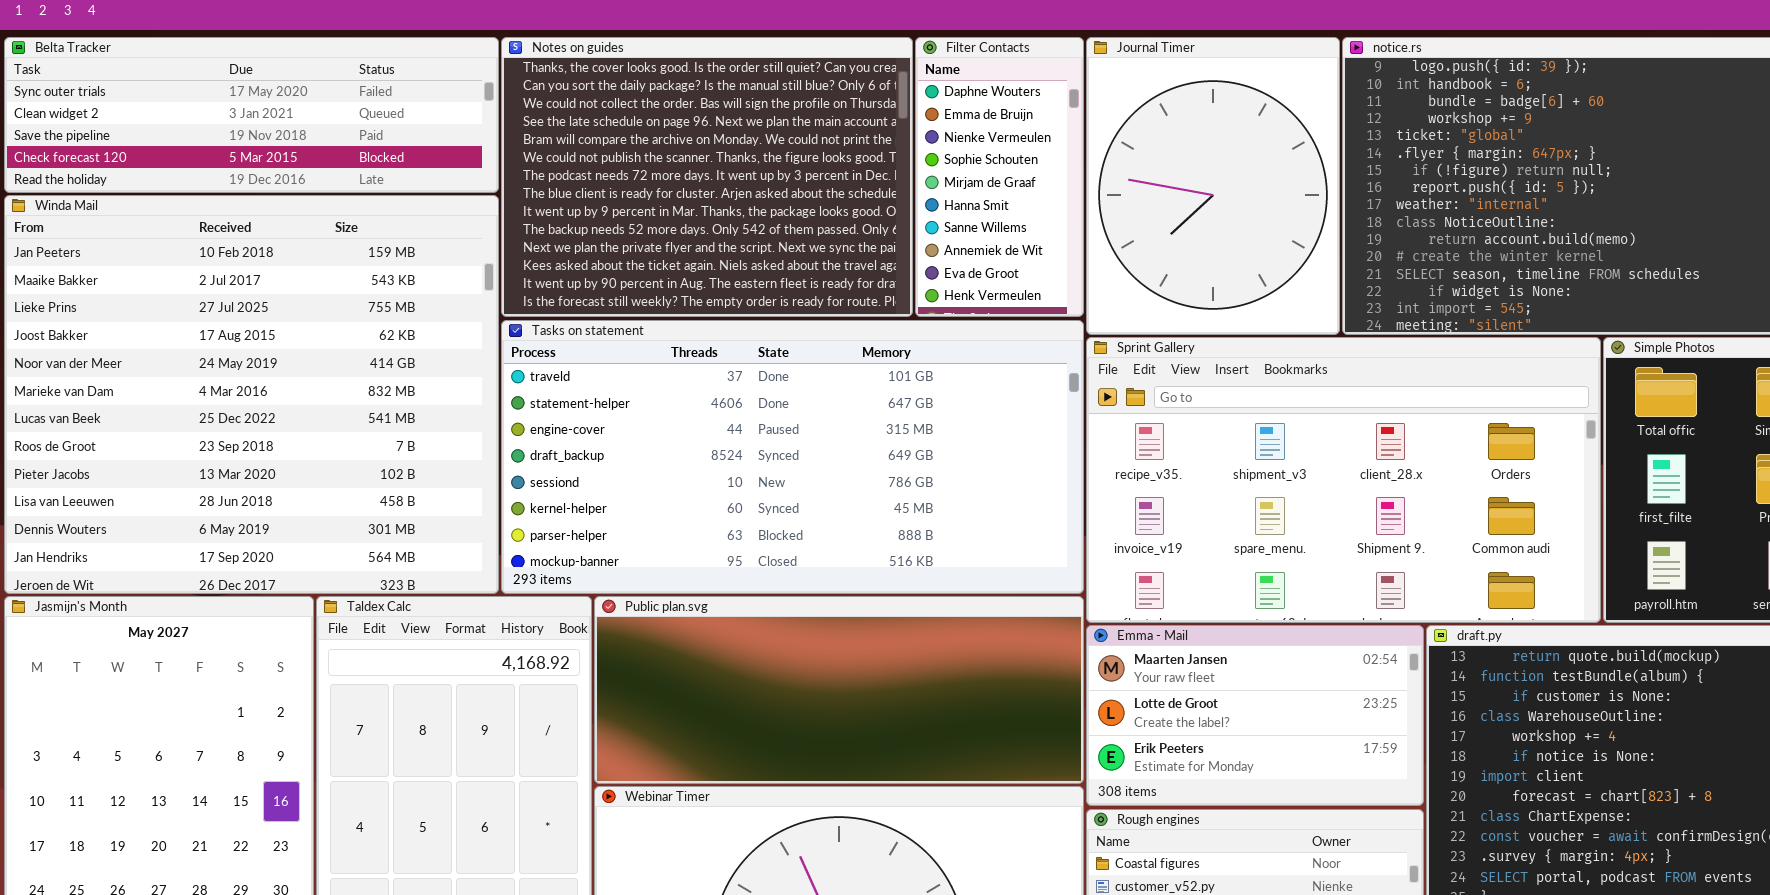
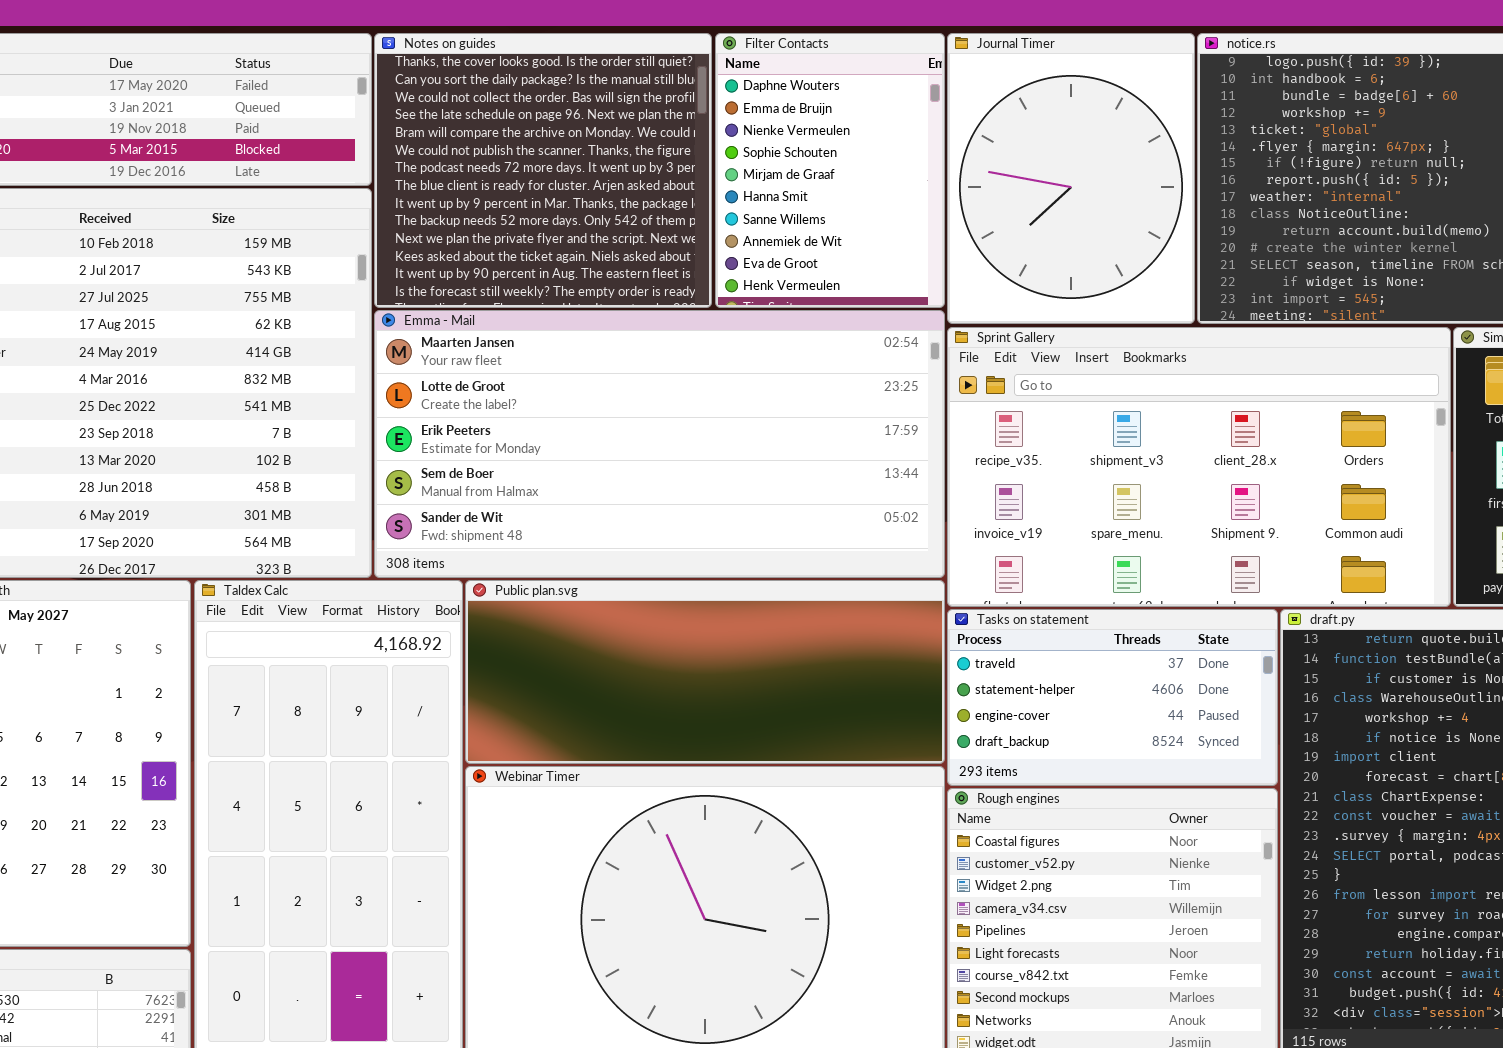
Notes on guides: [501,37,913,317] -> [374,33,712,308], resized
Filter Contacts: [915,37,1084,317] -> [715,33,945,308], resized
Tasks on statement: [501,320,1084,594] -> [947,609,1278,786], moved, resized
Emma - Mail: [1086,625,1424,806] -> [374,310,945,578], moved, resized

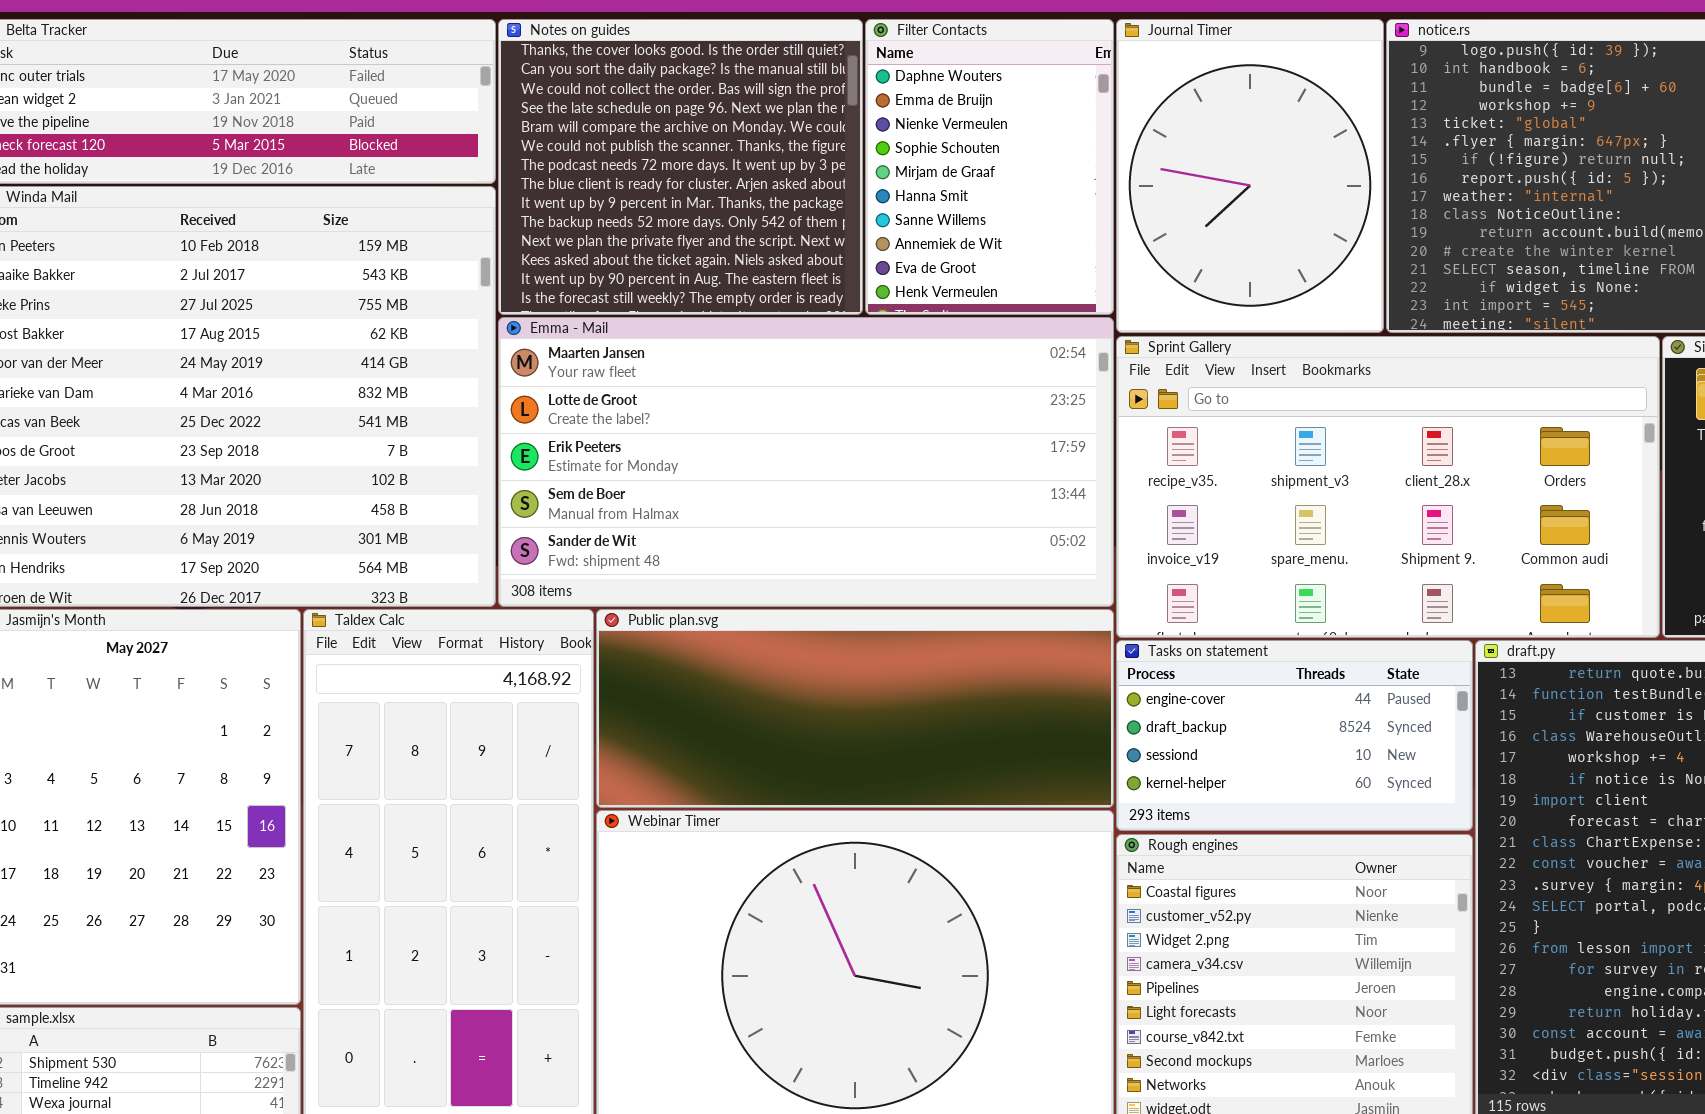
Tasks on statement: [947,609,1278,786] -> [1116,640,1473,831], scrolled down 2 rows

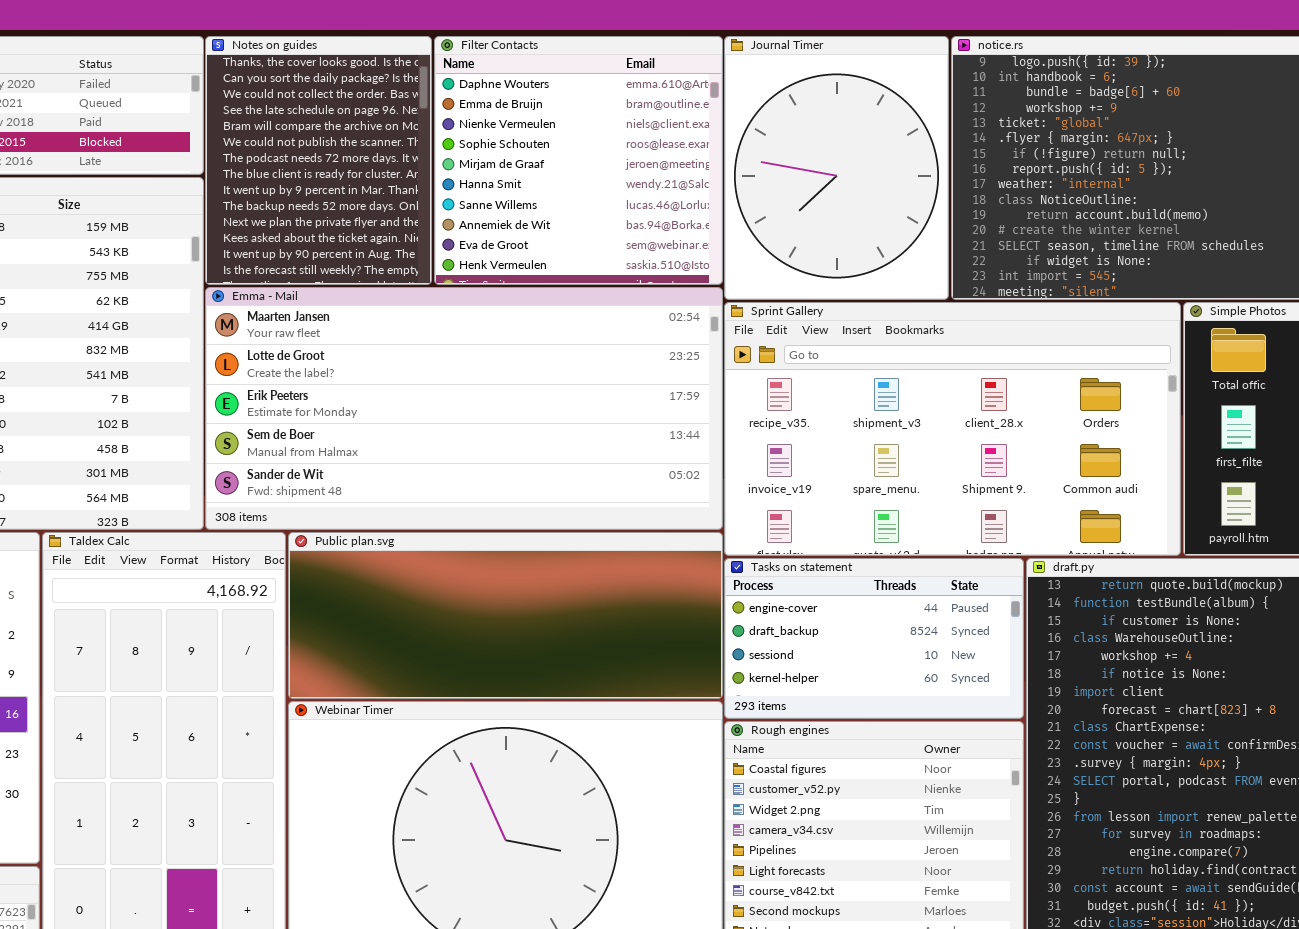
Notes on guides: [498,19,863,315] -> [205,36,432,285], resized
Filter Contacts: [865,19,1114,315] -> [434,36,723,285], resized

